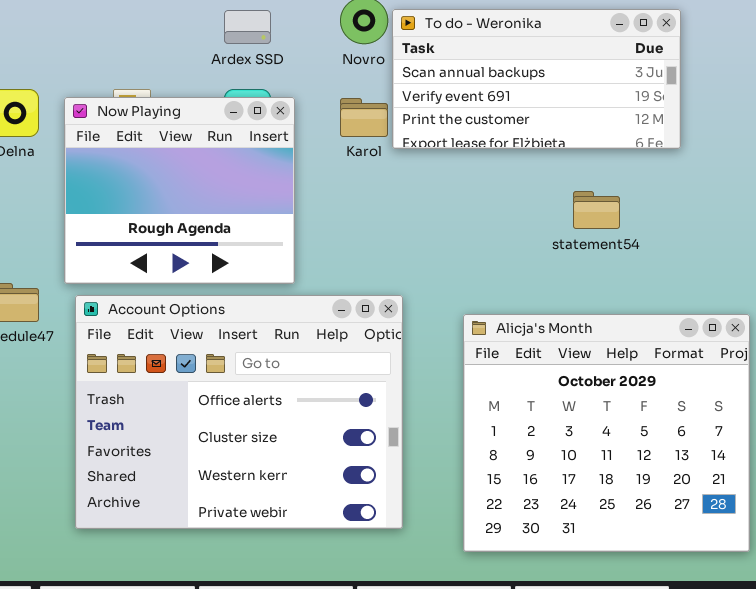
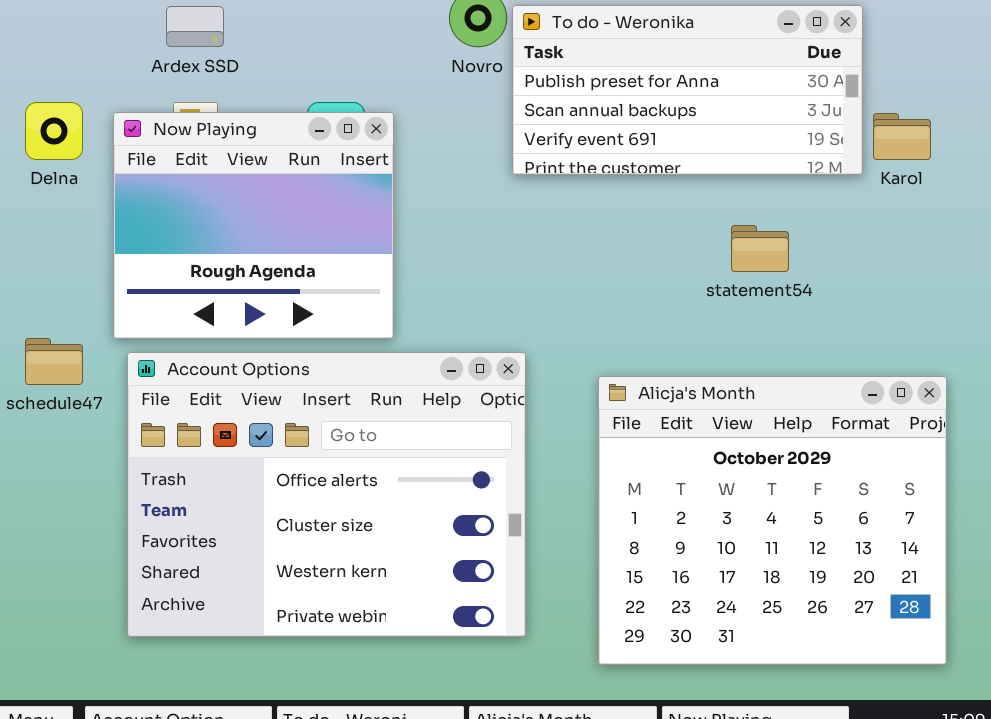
To do - Weronika: [392,9,681,149] -> [512,5,863,175], scrolled up 1 row
Ardex SSD: [224,10,271,44] -> [166,6,224,47], moved
Karol: [340,98,388,137] -> [873,113,931,160], moved

